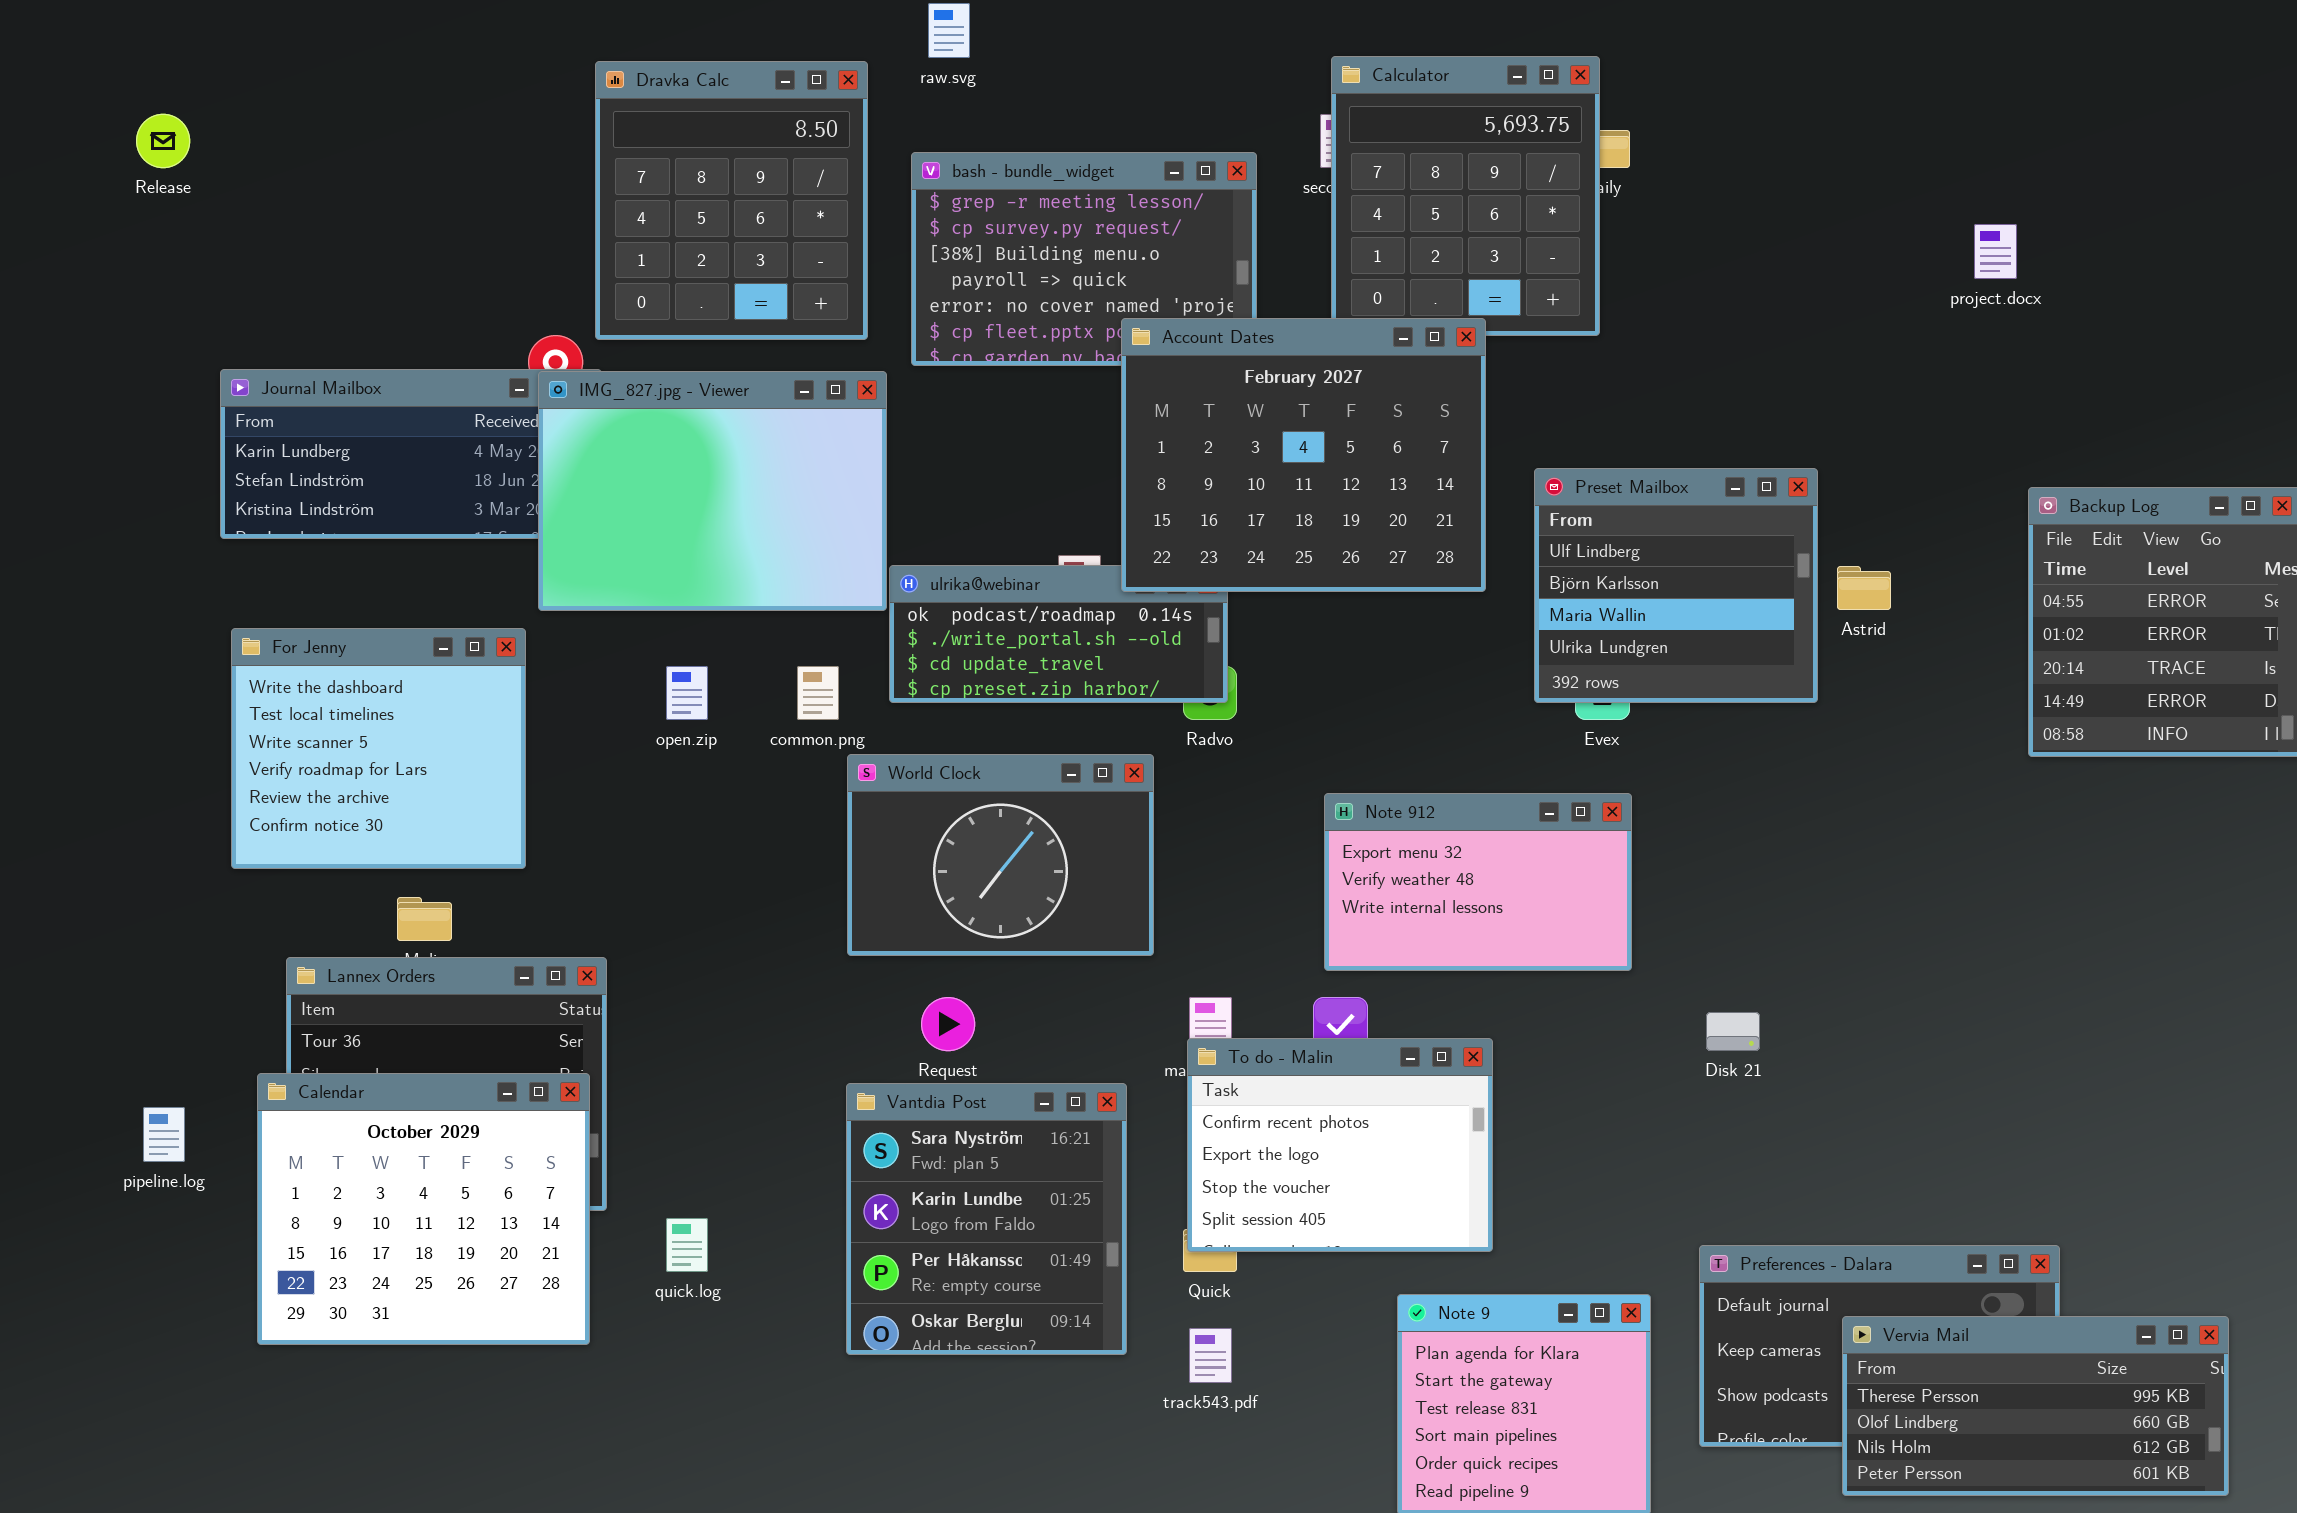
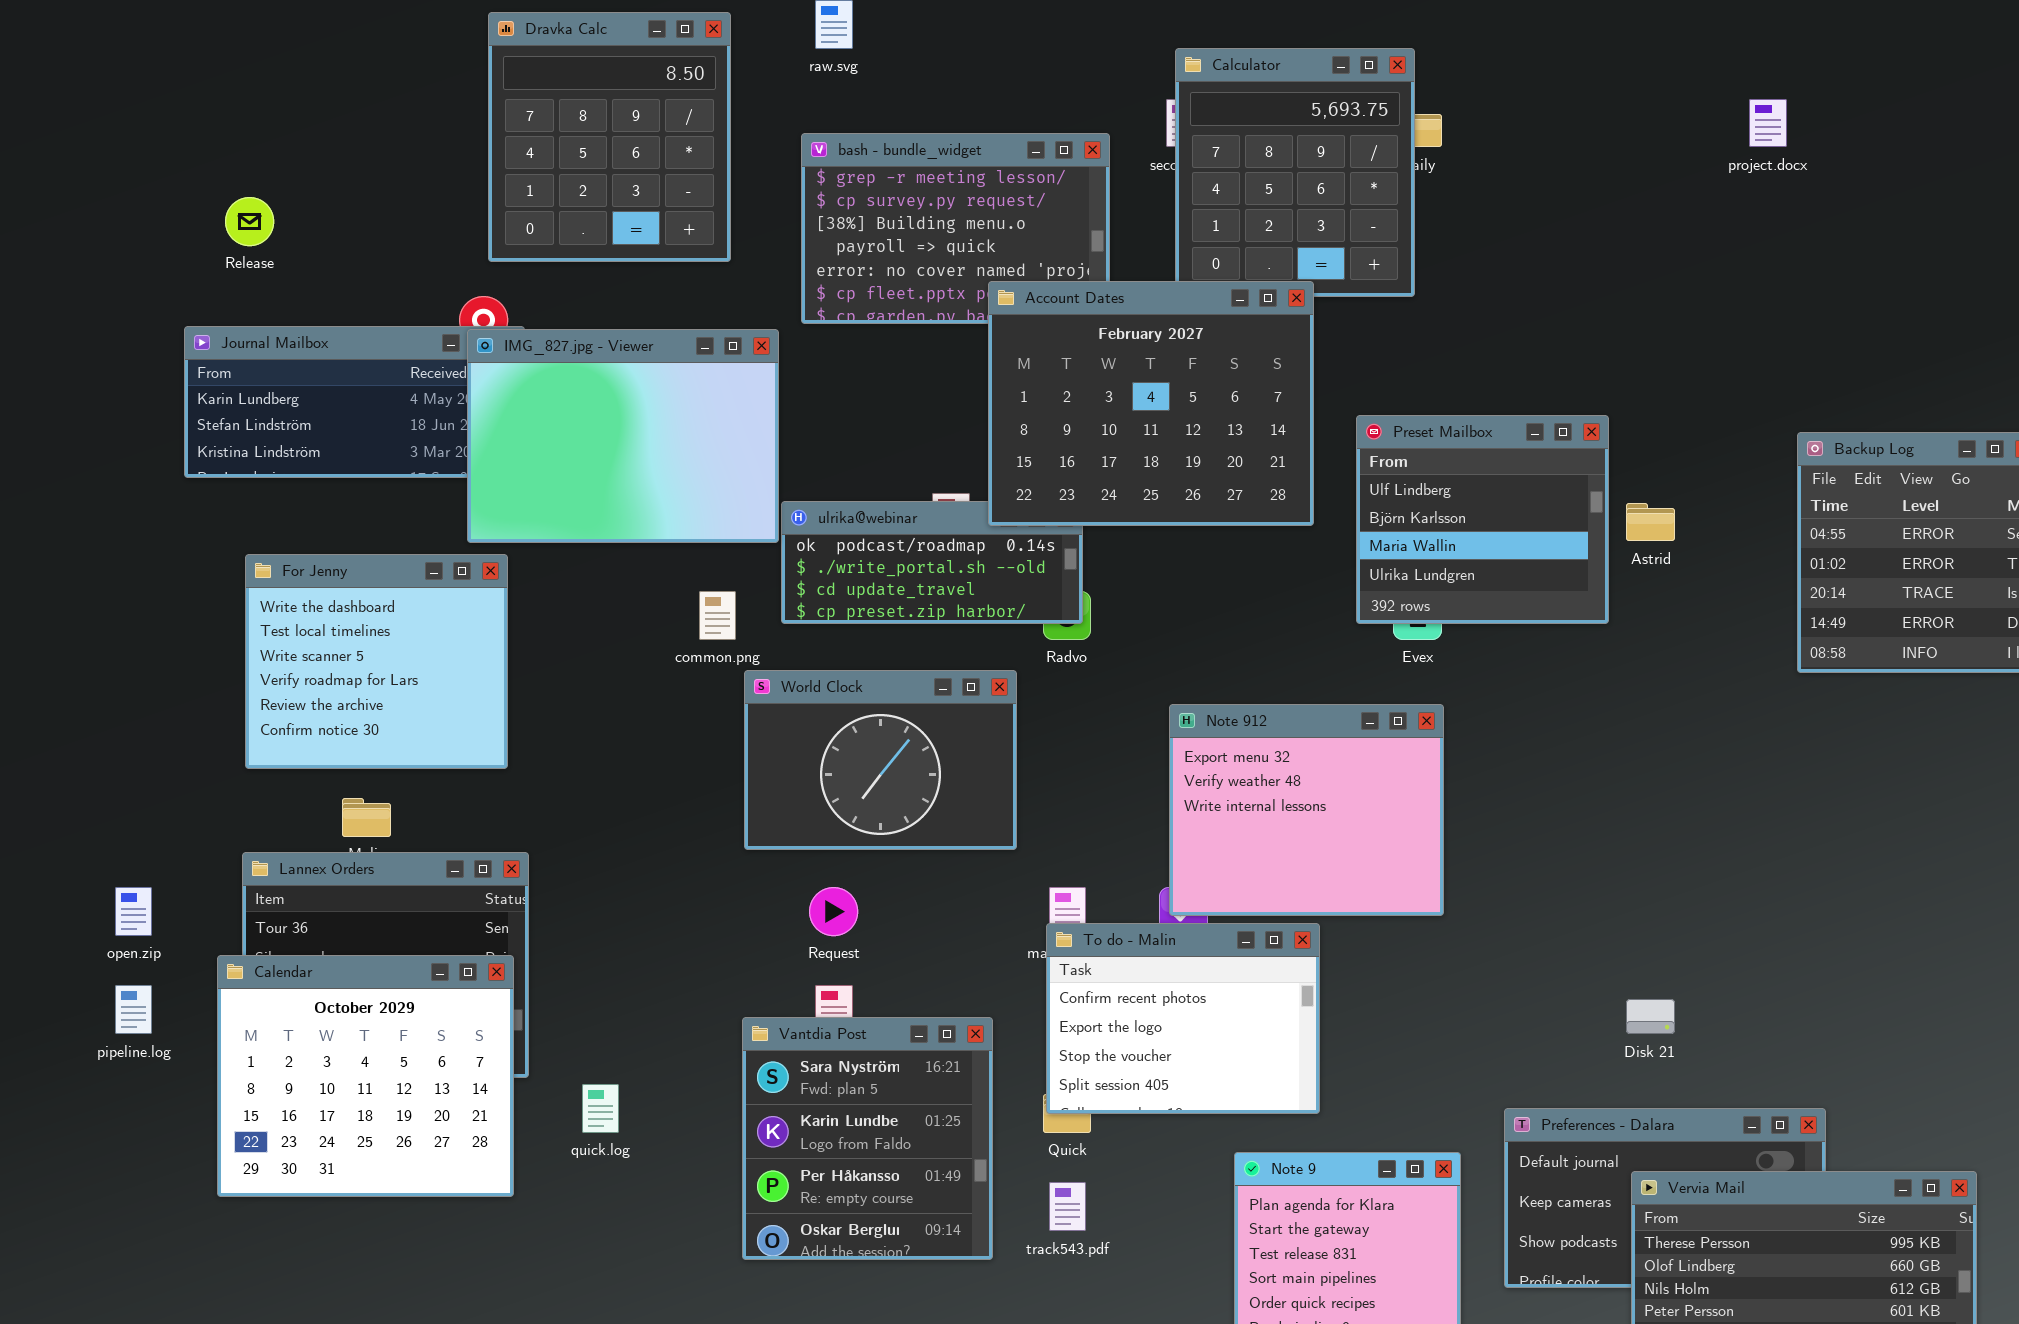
Dravka Calc: [595,61,868,340] -> [488,12,731,262], moved
Release: [136,114,190,168] -> [225,197,274,246], moved
project.docx: [1974,224,2017,279] -> [1749,99,1787,147], moved
For Jenny: [231,628,526,869] -> [245,554,508,769], moved
open.zip: [666,666,708,720] -> [115,887,152,936], moved
Note 912: [1324,793,1632,971] -> [1169,704,1444,916], resized
Disk 21: [1706,1012,1760,1051] -> [1626,999,1675,1034], moved
Vantdia Post: [846,1083,1127,1355] -> [742,1017,993,1260], moved

